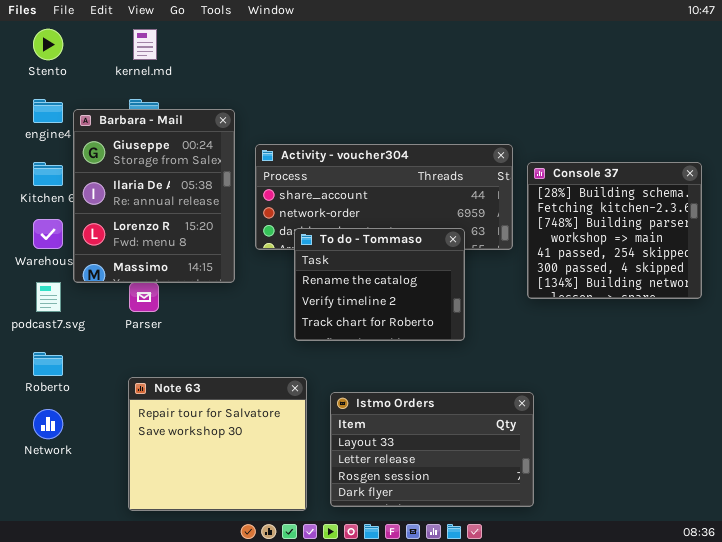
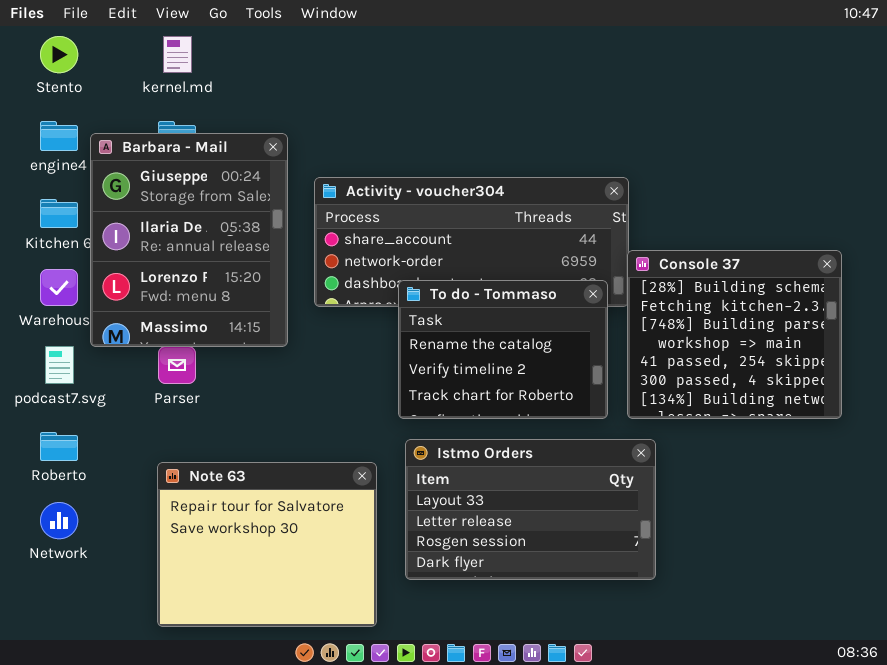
Console 37: [527,162,702,299] -> [627,250,842,419], moved
To do - Tommaso: [294,228,465,341] -> [398,280,608,419], moved
Istmo Orders: [330,392,534,507] -> [405,439,656,580], moved

